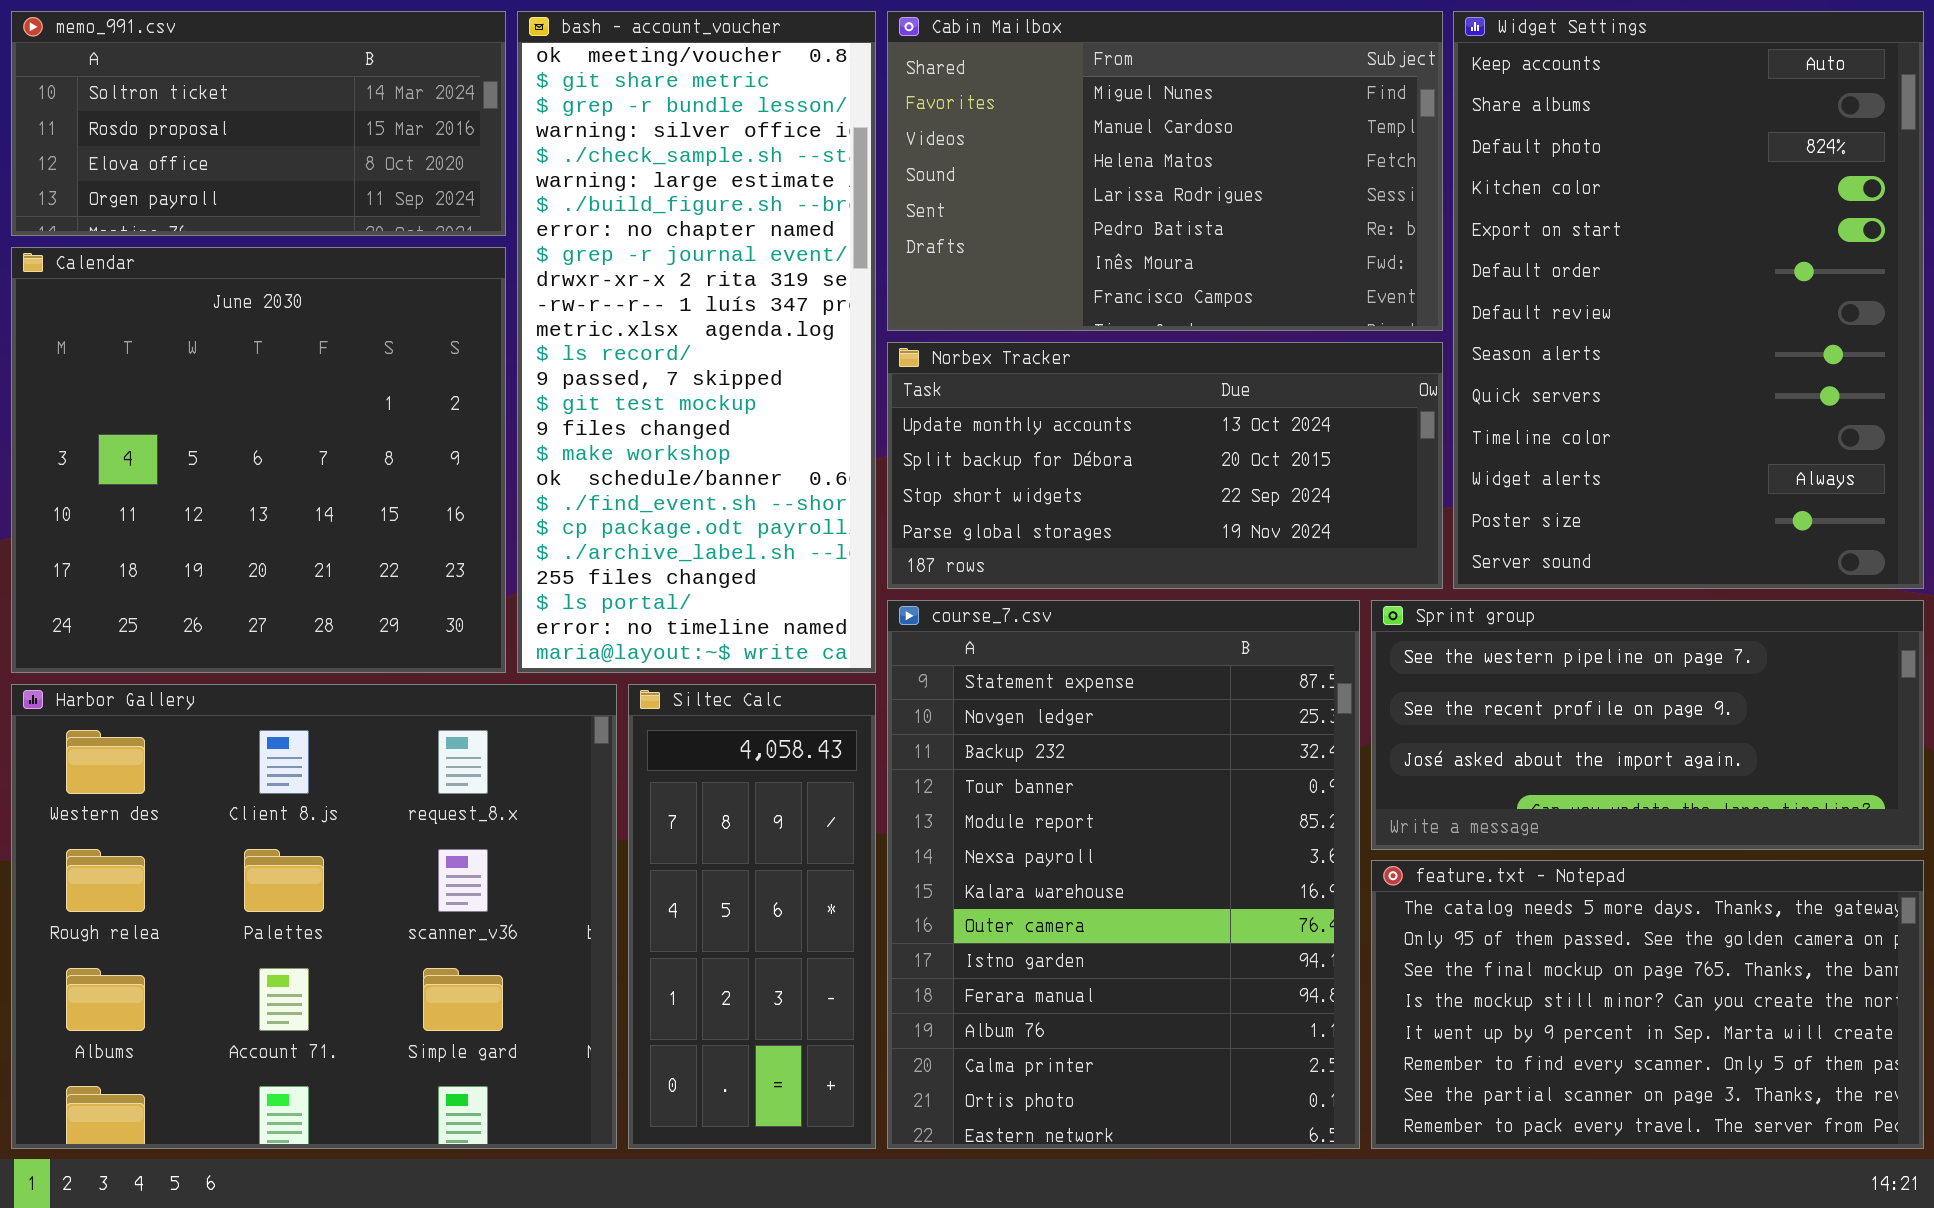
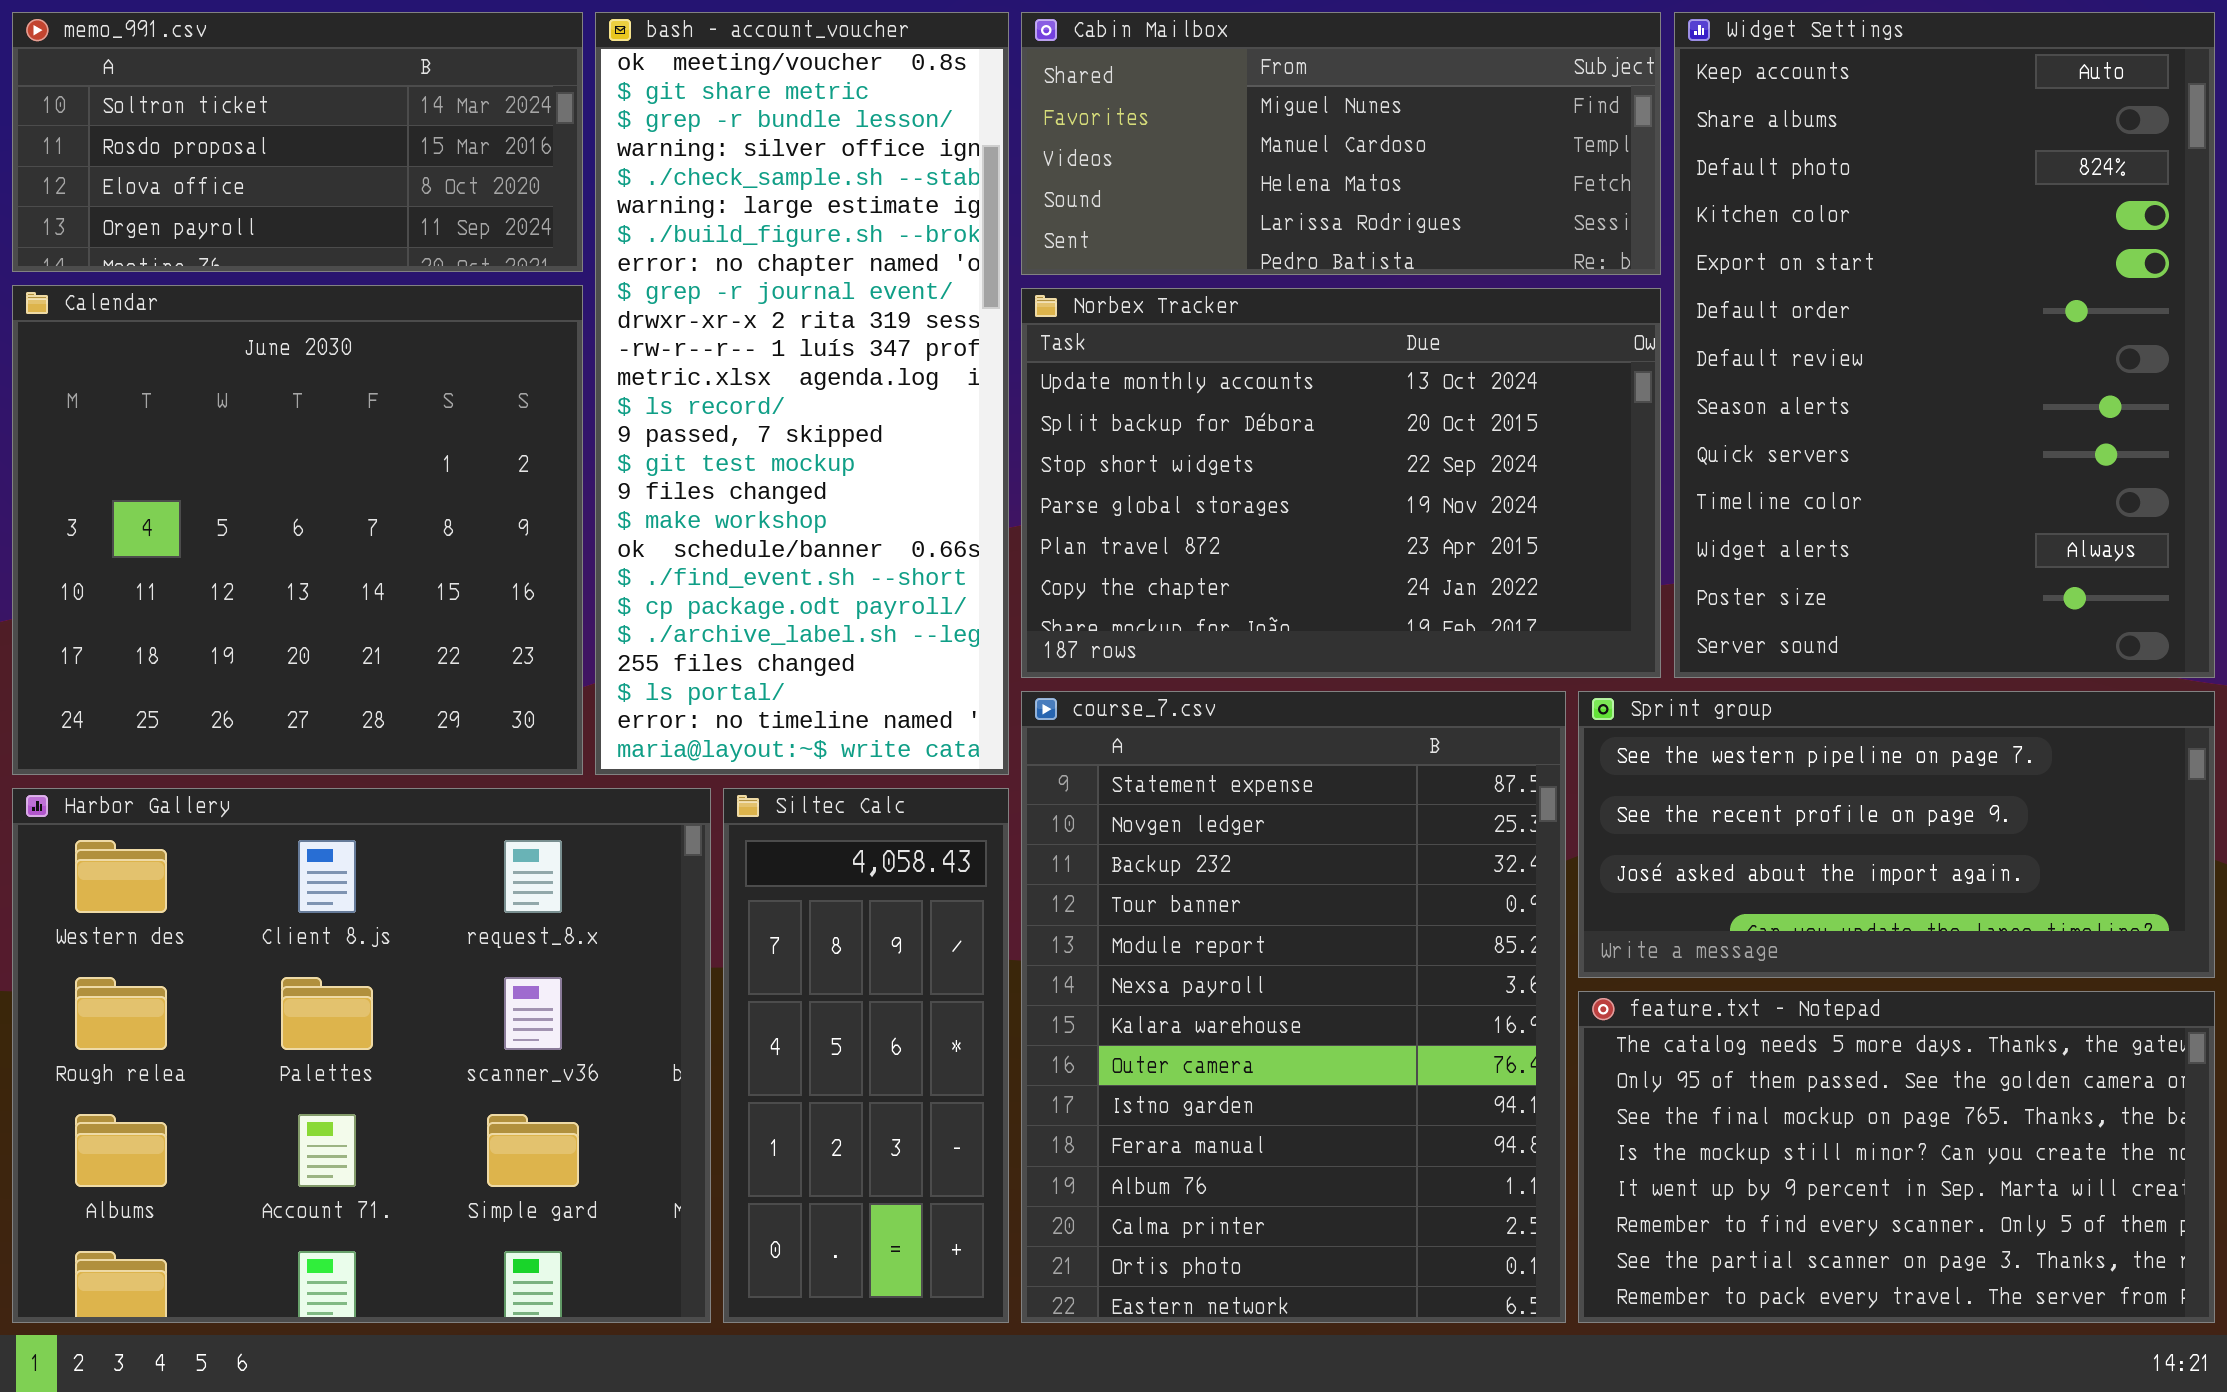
Cabin Mailbox: [887,11,1443,331] -> [1021,12,1661,275], resized
Norbex Tracker: [887,342,1443,589] -> [1021,288,1661,678], resized

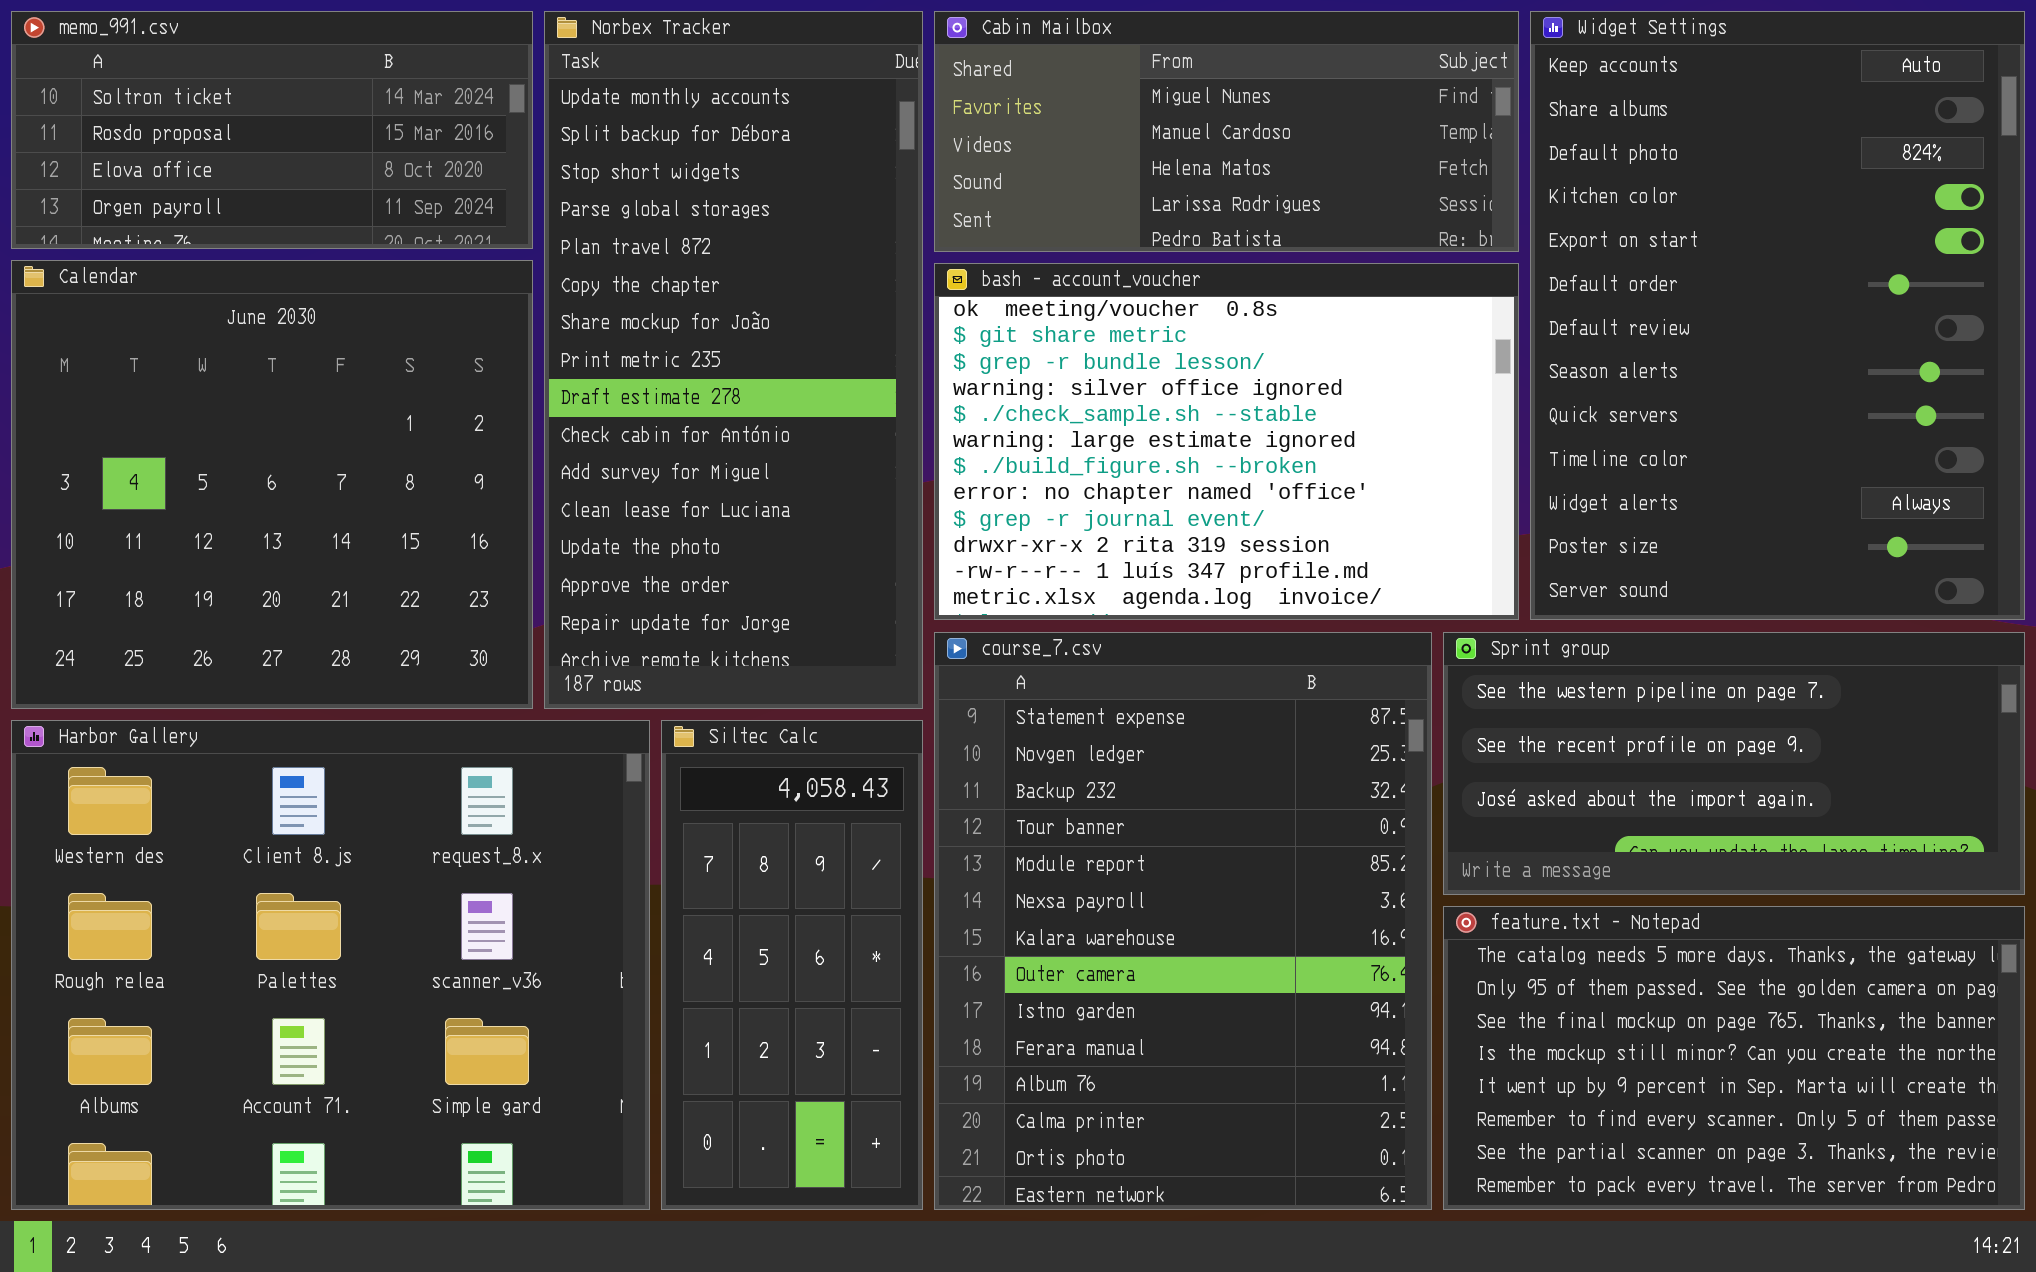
bash - account_voucher: [595,12,1009,775] -> [934,263,1519,620], moved, resized
Norbex Tracker: [1021,288,1661,678] -> [544,11,923,709], moved, resized

